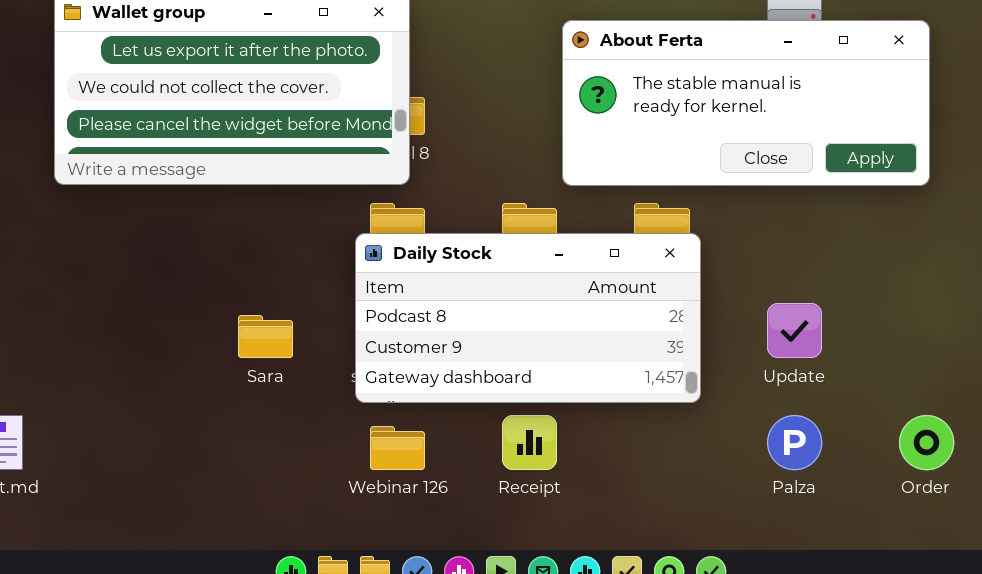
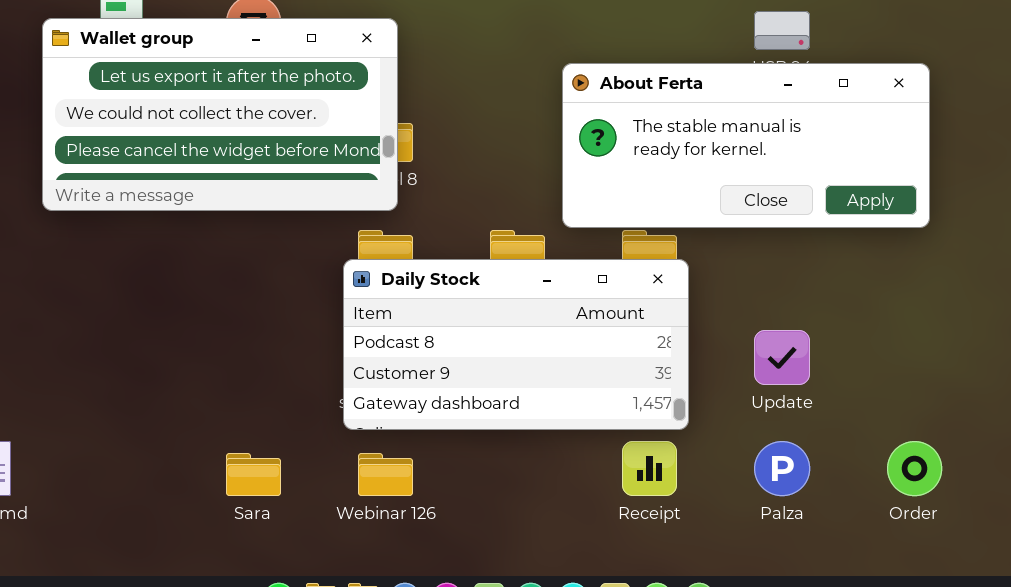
About Ferta: [562,20,930,186] -> [562,63,930,228], moved
Sara: [238,315,293,358] -> [226,453,281,496], moved
Receipt: [502,415,557,470] -> [622,441,677,496], moved

